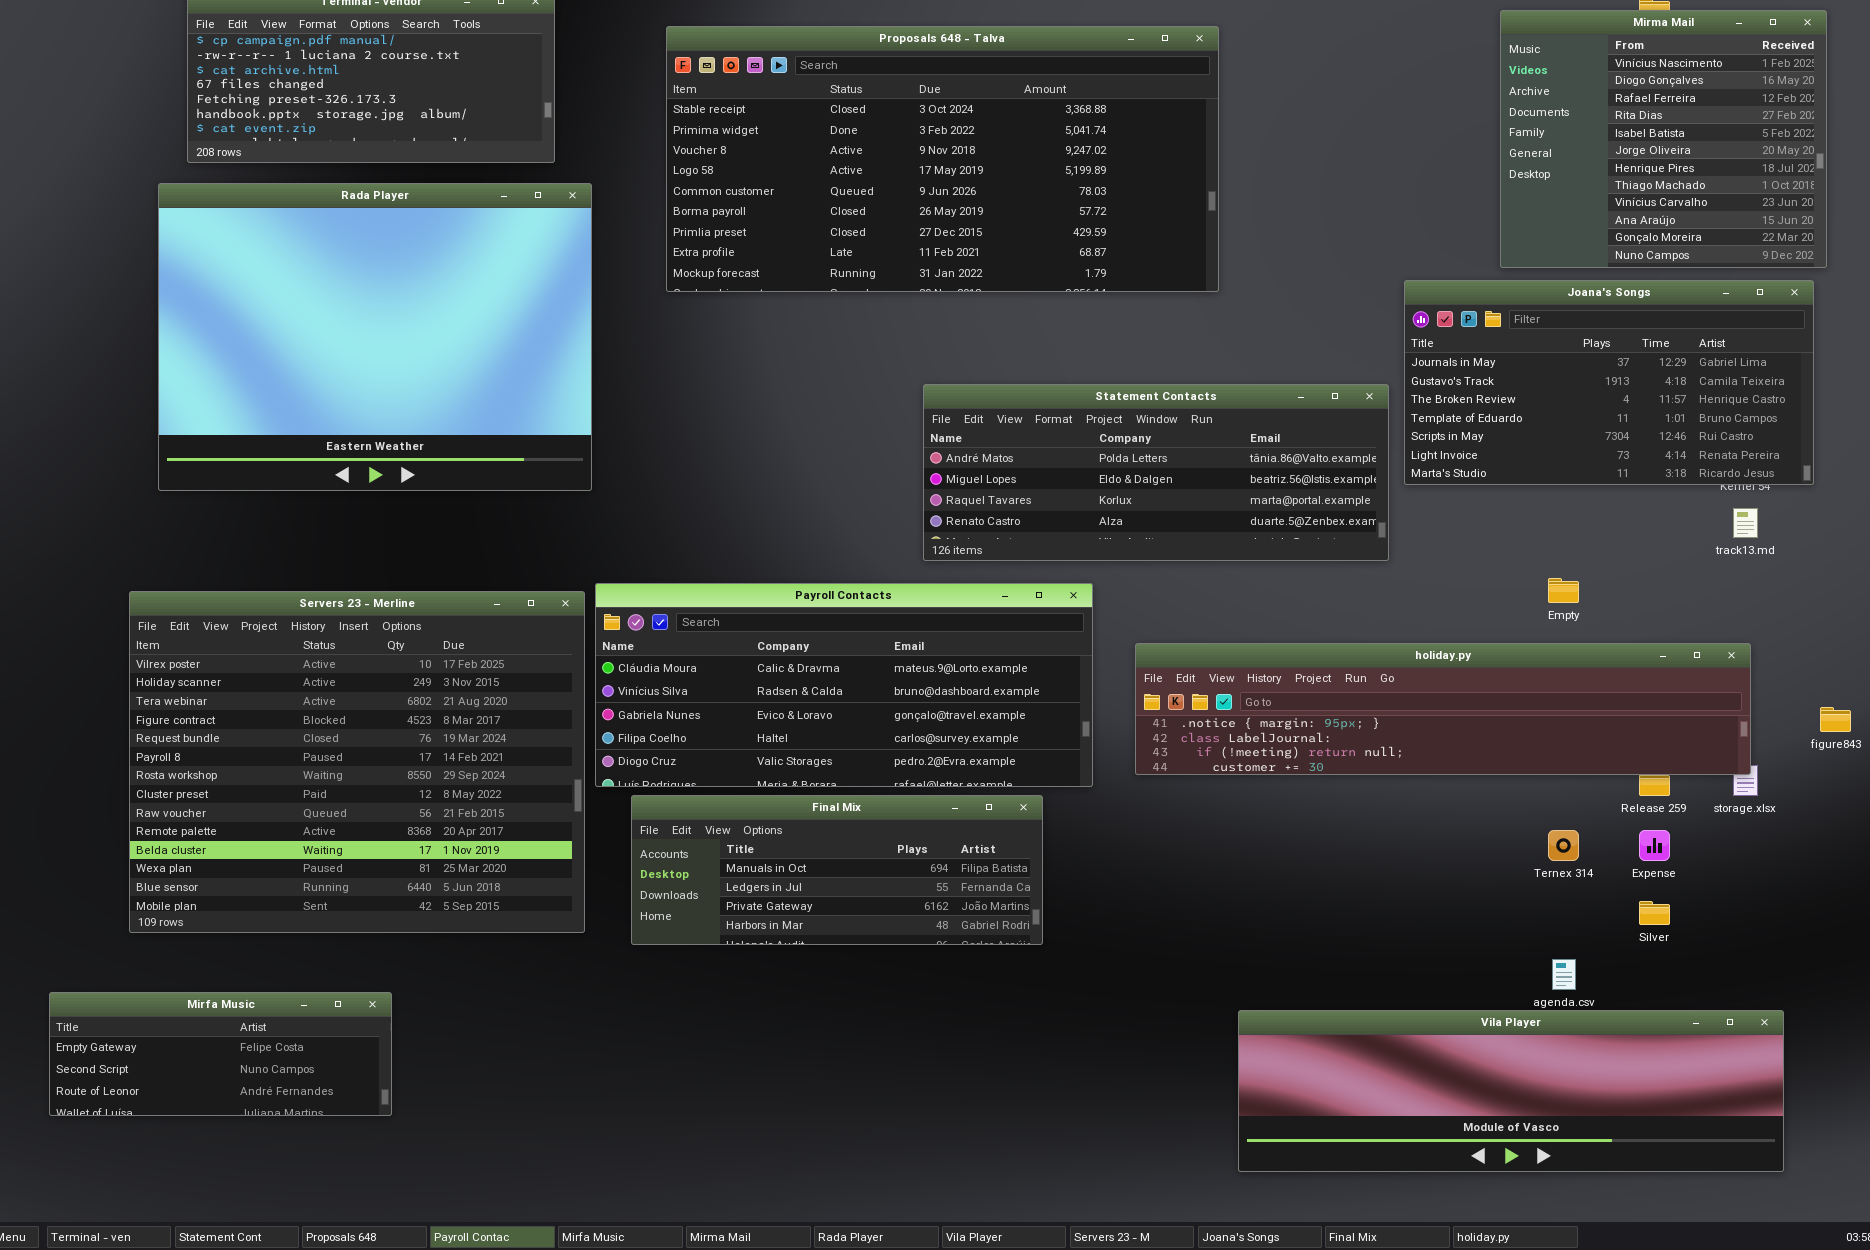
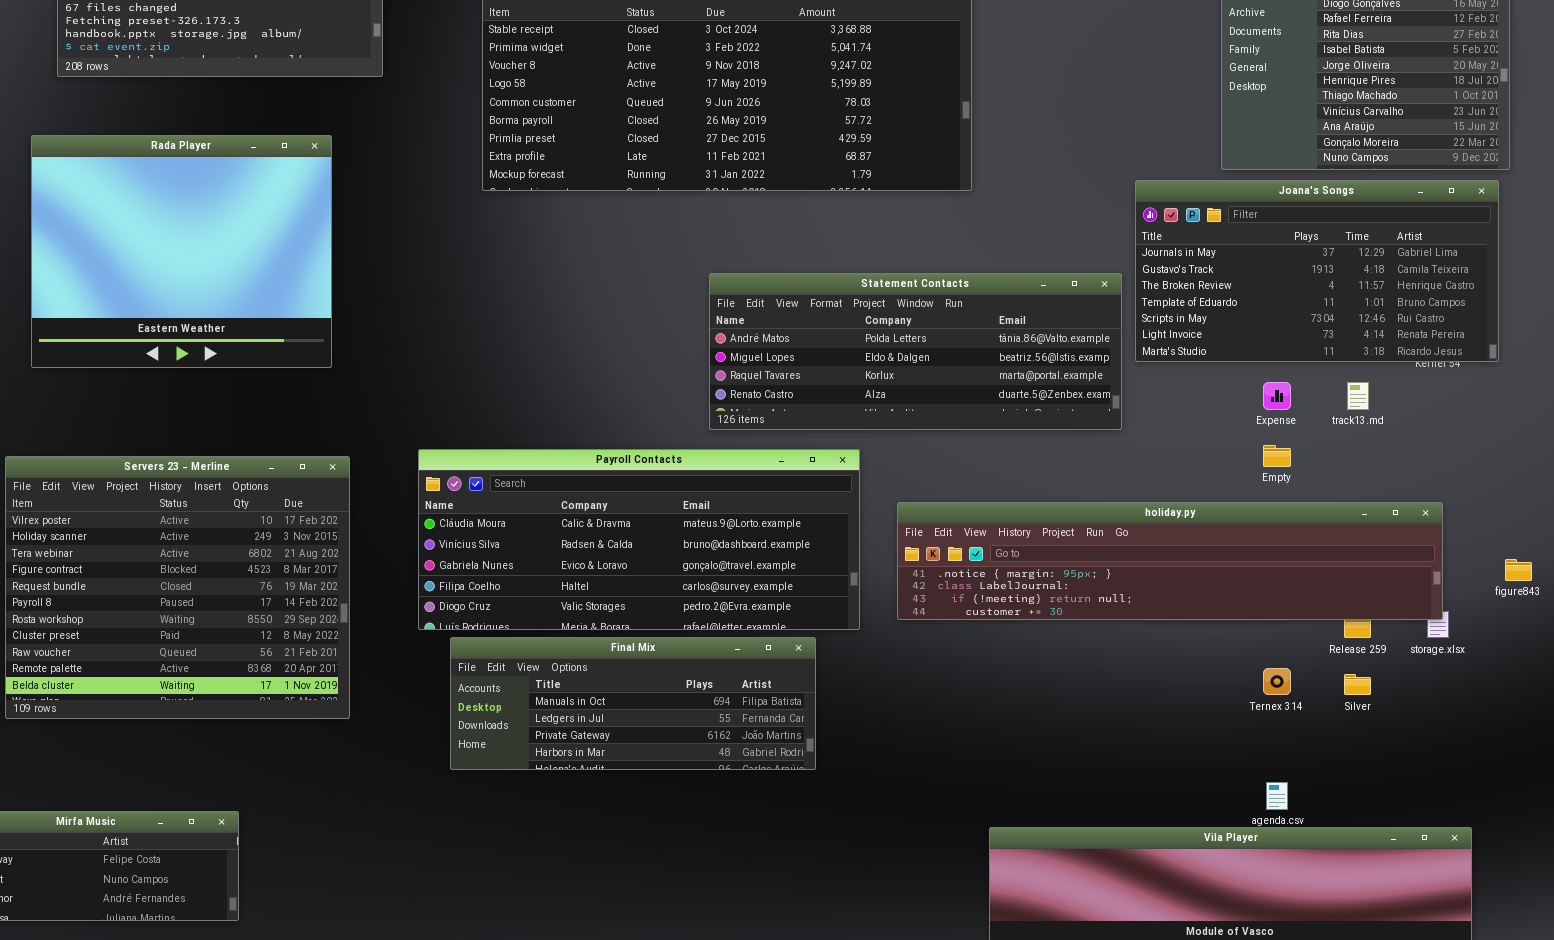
Rada Player: [158,183,592,491] -> [31,135,332,368], resized
track13.md: [1733,508,1758,538] -> [1347,382,1369,410], moved
Servers 23 - Merline: [129,591,585,933] -> [5,456,350,719], resized
Expense: [1639,830,1670,861] -> [1263,382,1291,410], moved
Silver: [1639,901,1670,925] -> [1344,674,1371,695], moved

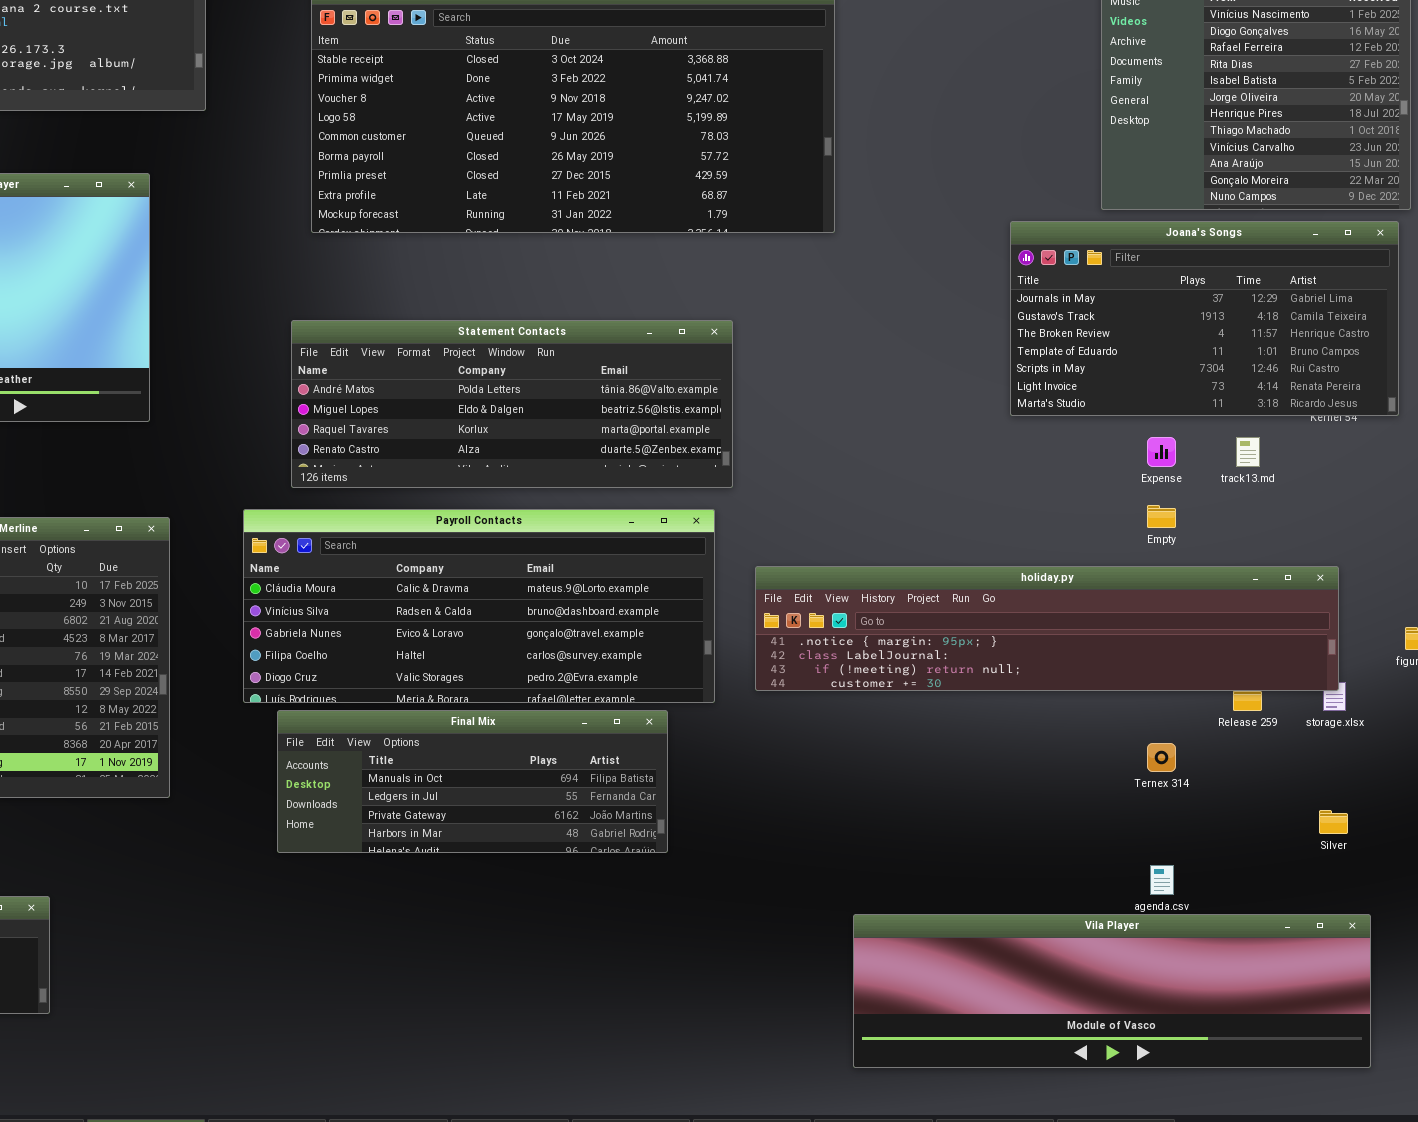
Statement Contacts: [709,273,1122,430] -> [291,320,733,488], moved
Silver: [1344,674,1371,695] -> [1319,810,1348,834], moved

